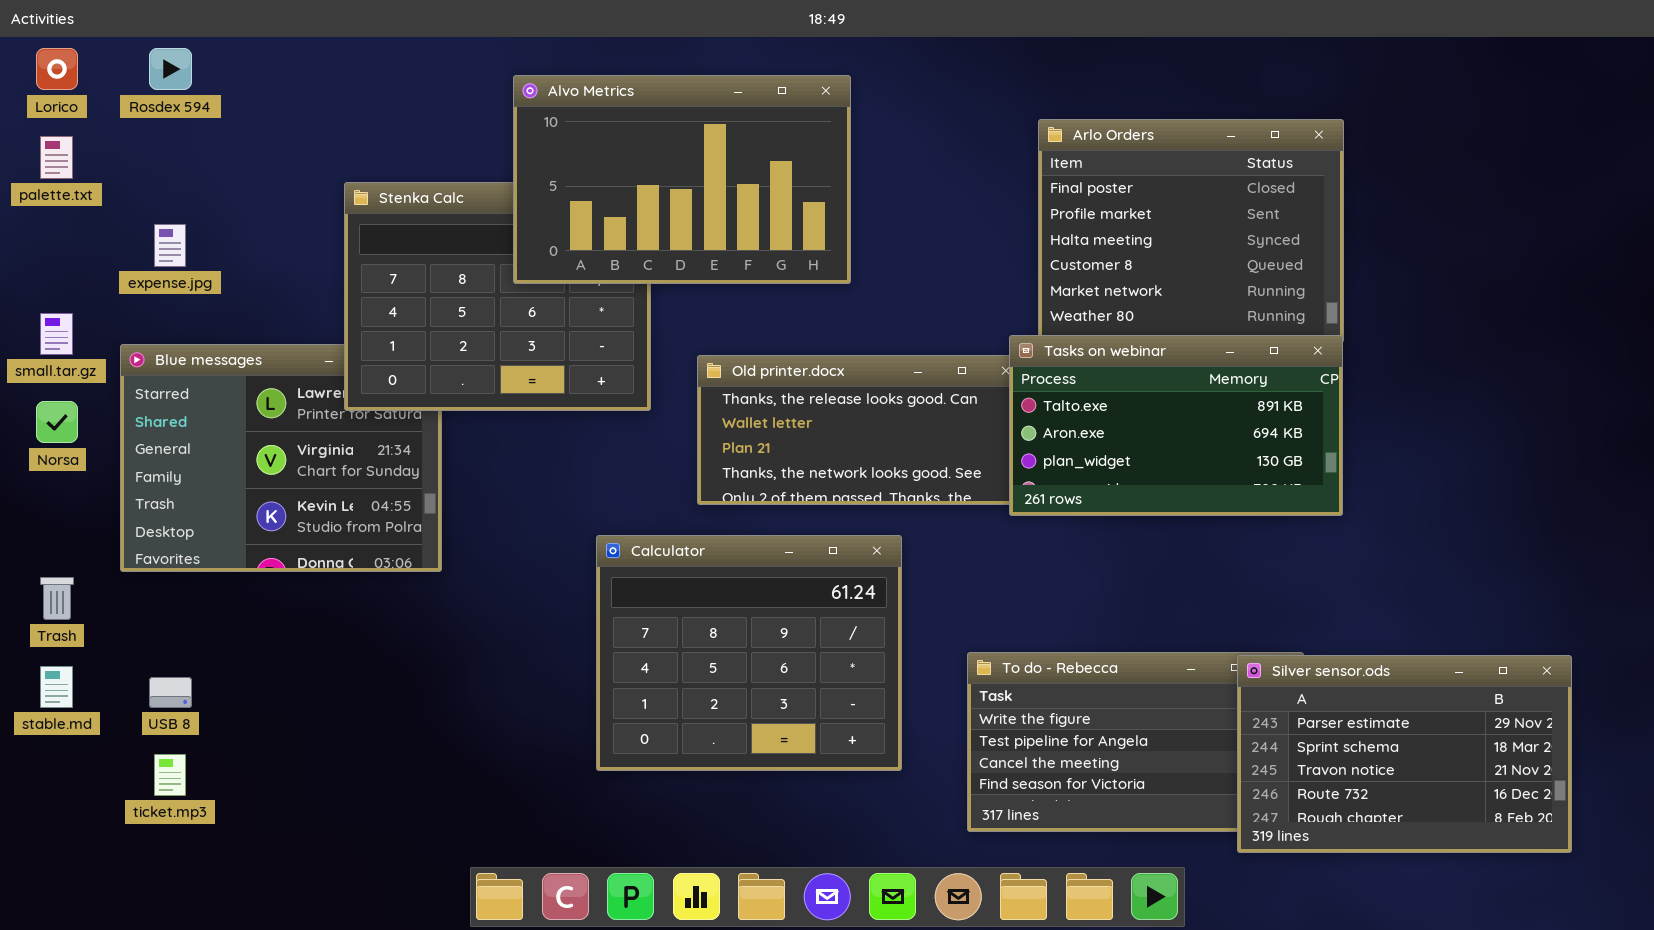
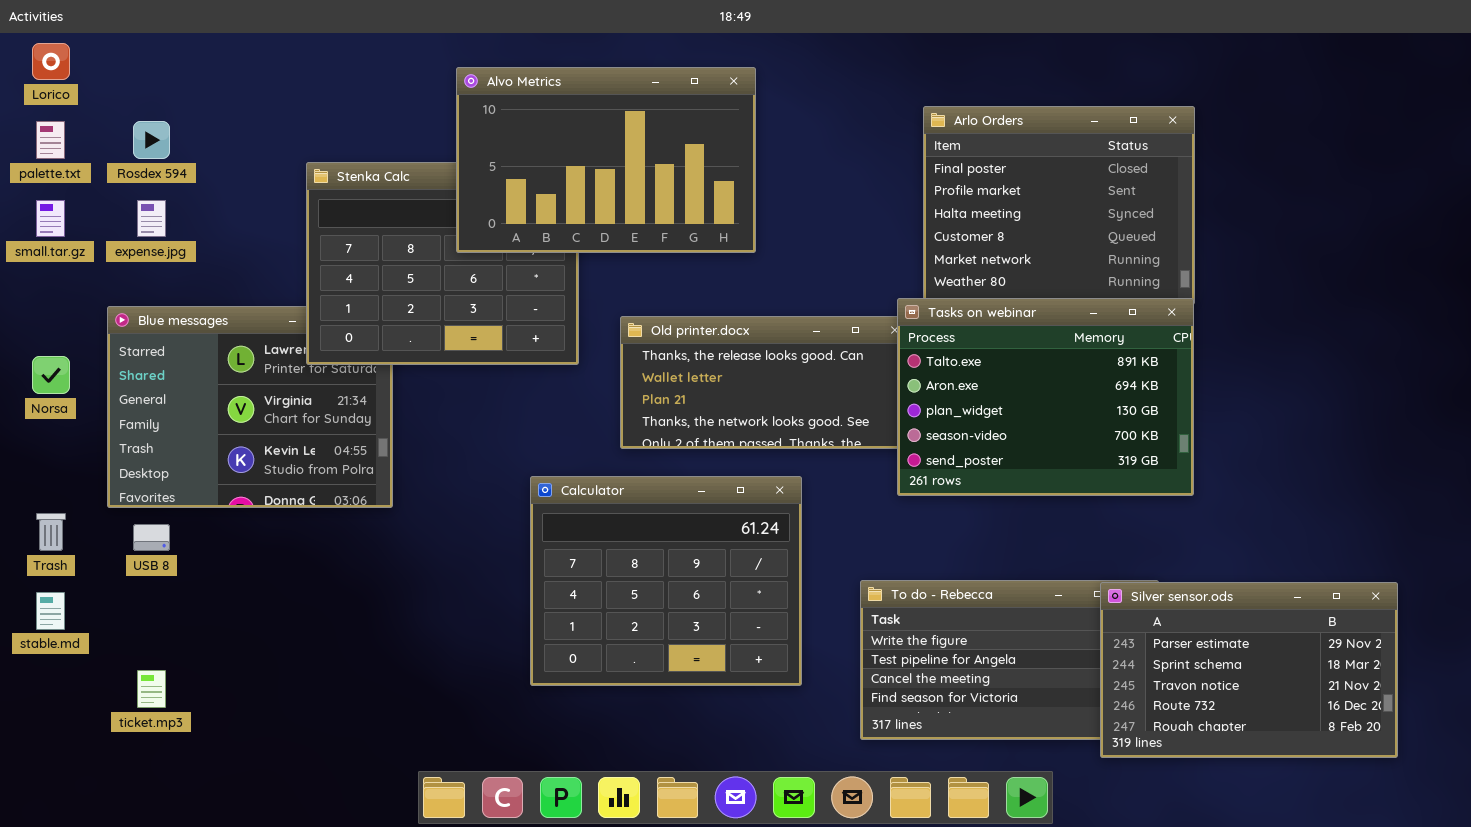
Rosdex 594: [149,48,192,90] -> [133,121,170,159], moved
small.tar.gz: [40,313,73,355] -> [36,200,65,237], moved
Tasks on webinar: [1009,335,1343,516] -> [897,298,1194,496], resized
USB 8: [149,677,192,708] -> [133,524,170,551], moved

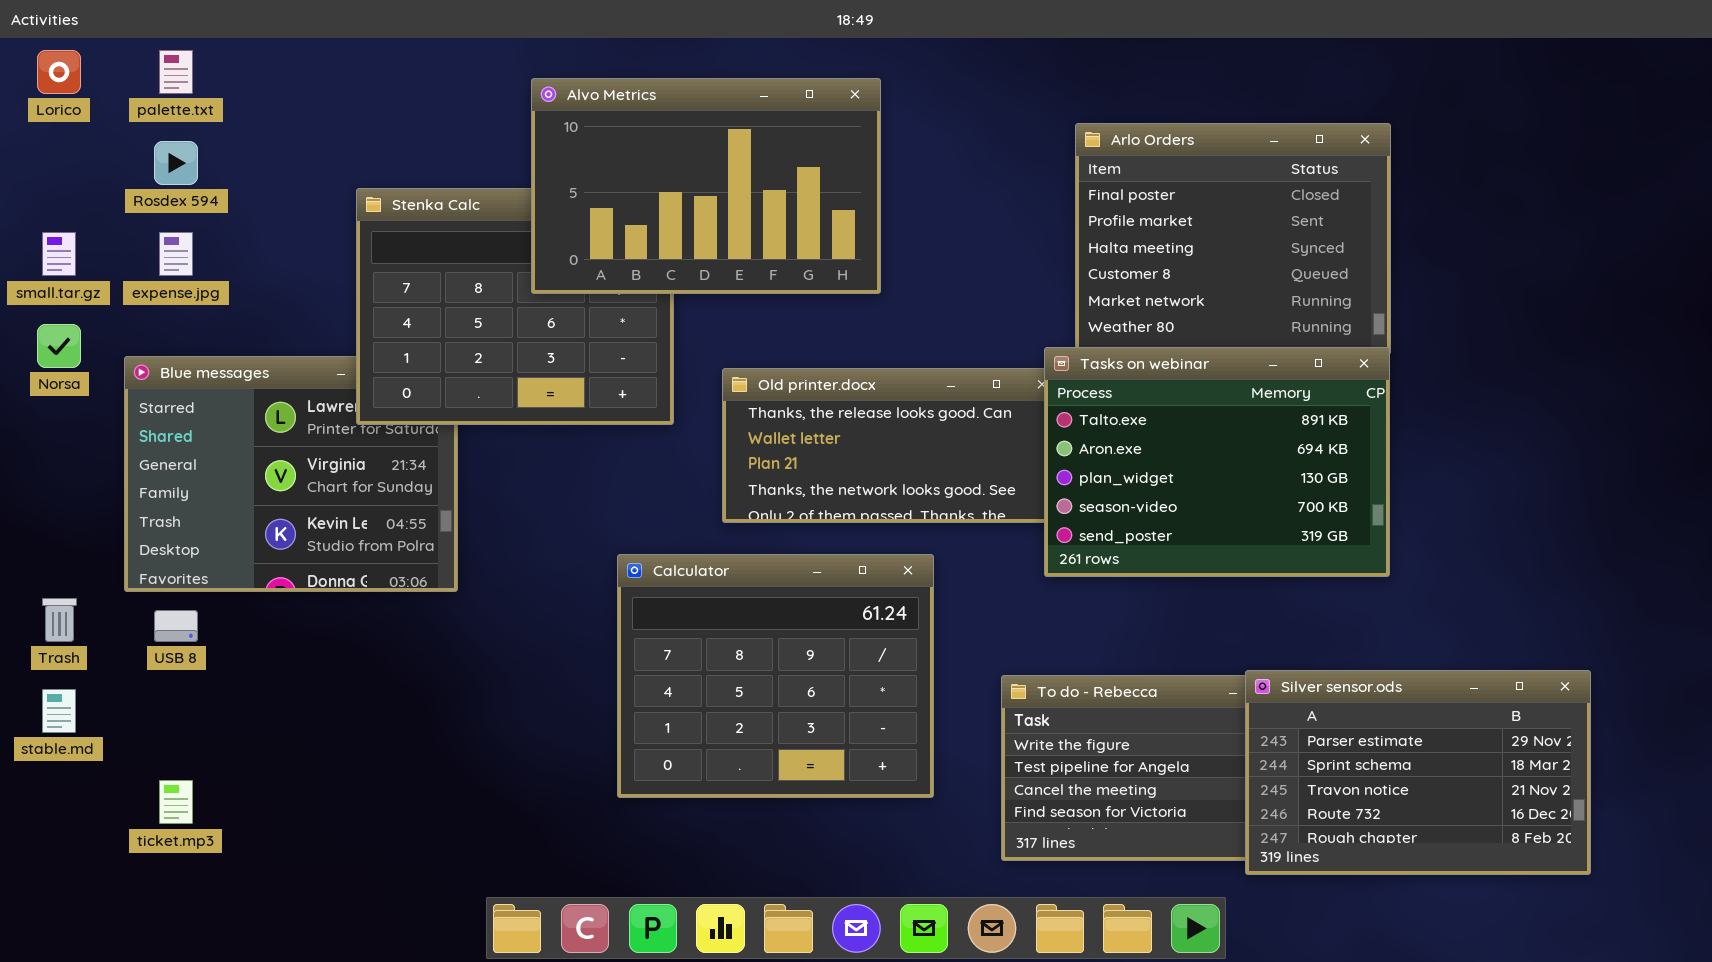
palette.txt: [36,121,65,159] -> [159,50,193,94], moved
Norsa: [32,356,70,394] -> [37,324,81,368], moved
Silver sensor.ods: [1100,582,1398,758] -> [1245,670,1591,875], moved

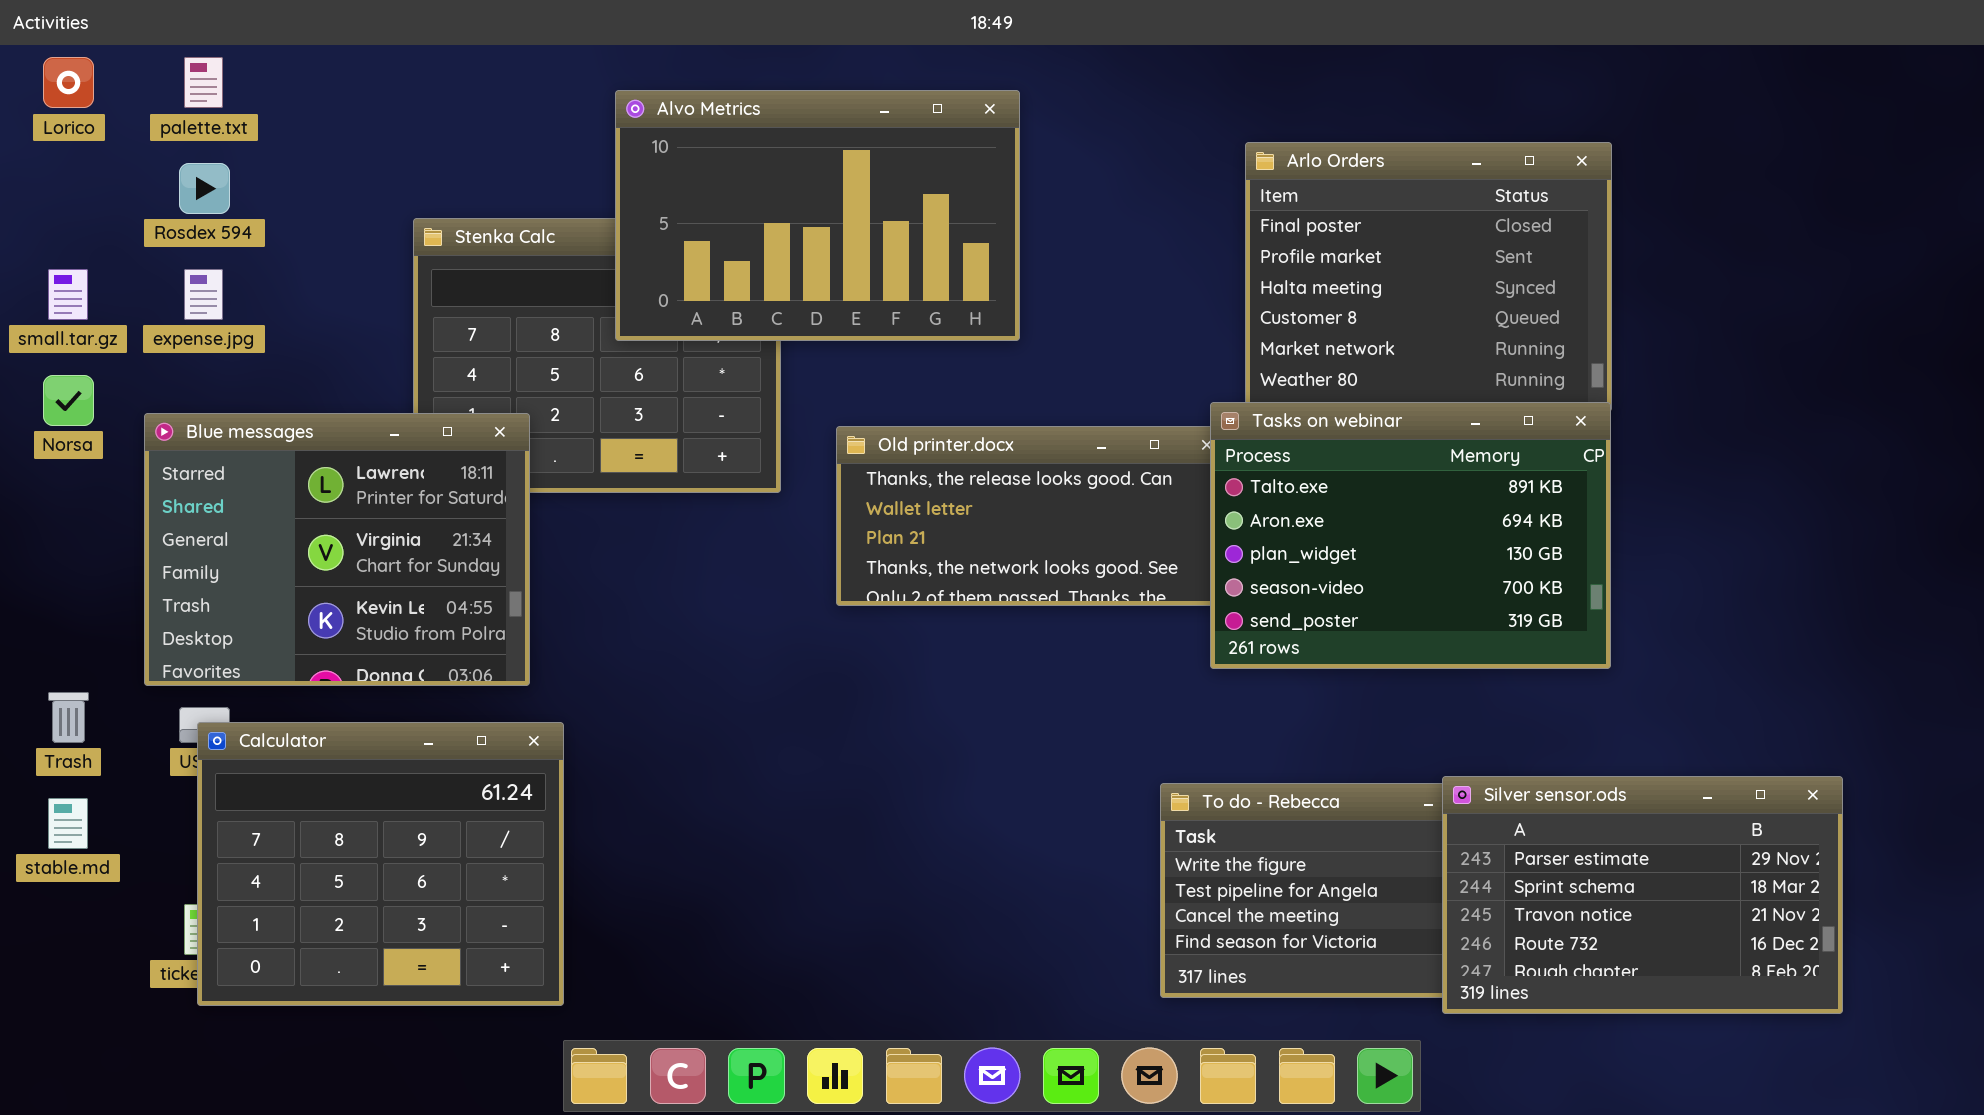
Blue messages: [124,356,458,592] -> [144,413,530,686], raised
Calculator: [617,554,934,798] -> [197,722,564,1006], moved

